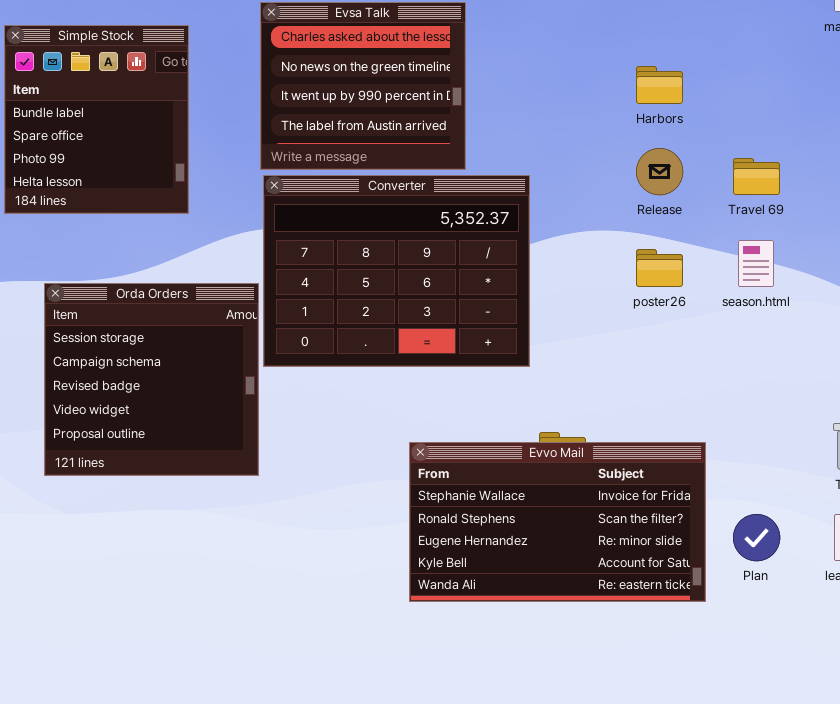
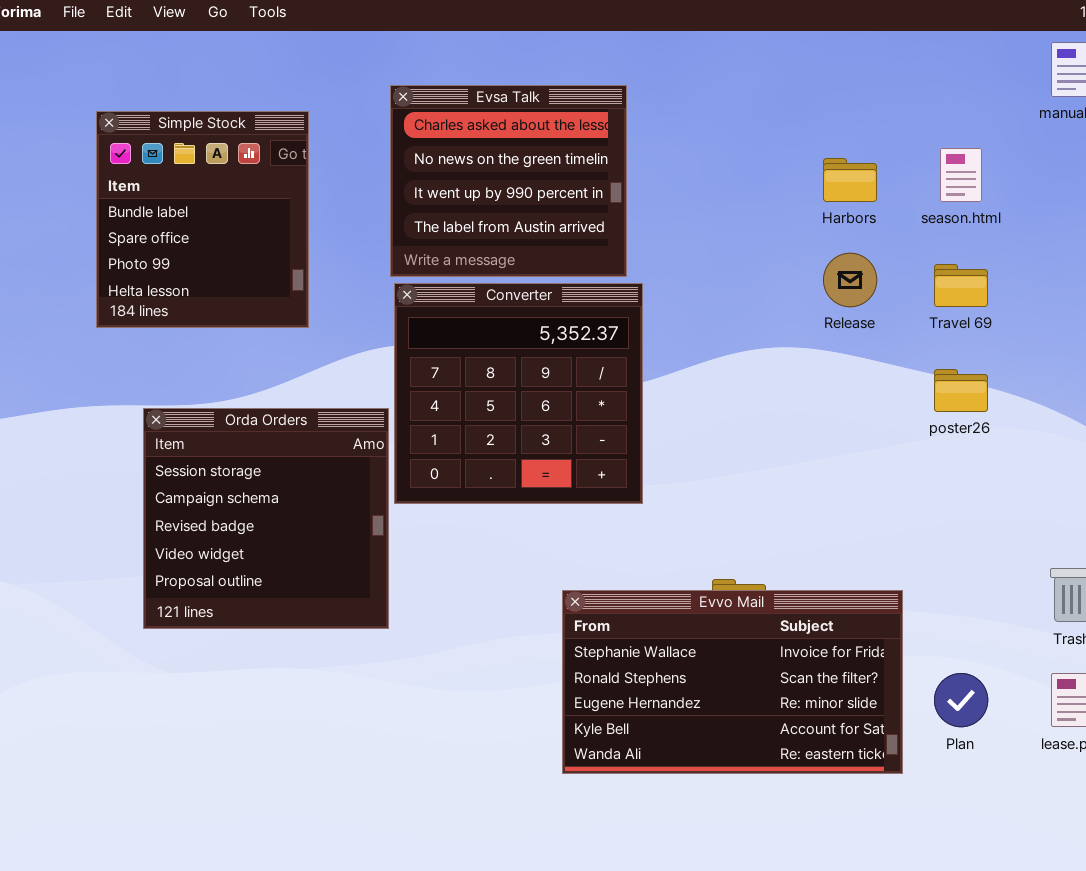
Converter: [263,175,530,367] -> [394,283,643,504], resized
season.html: [738,240,774,287] -> [940,148,982,202], moved
poster26: [636,249,683,287] -> [934,369,988,412], moved

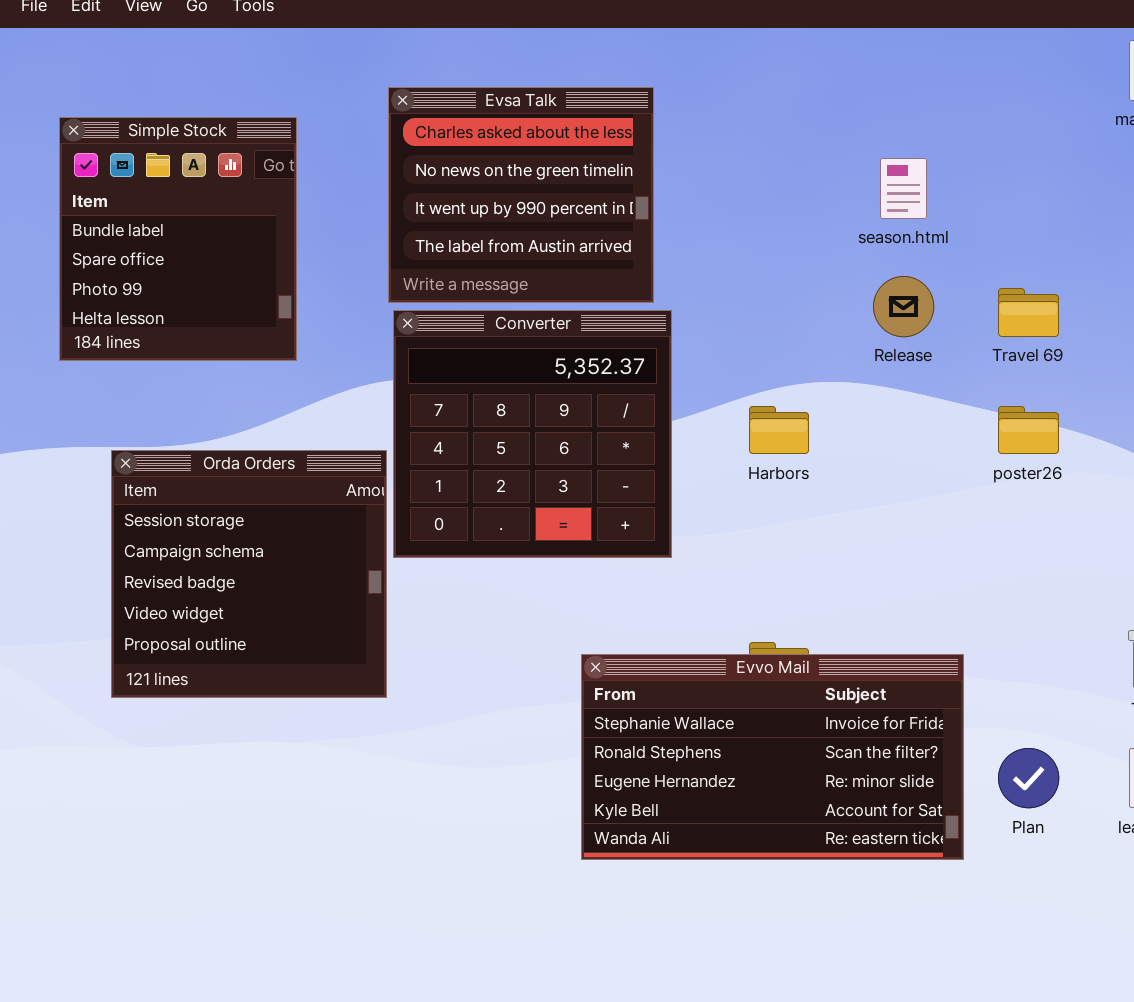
season.html: [940,148,982,202] -> [880,158,927,219], moved
Harbors: [823,158,877,202] -> [749,406,809,454], moved

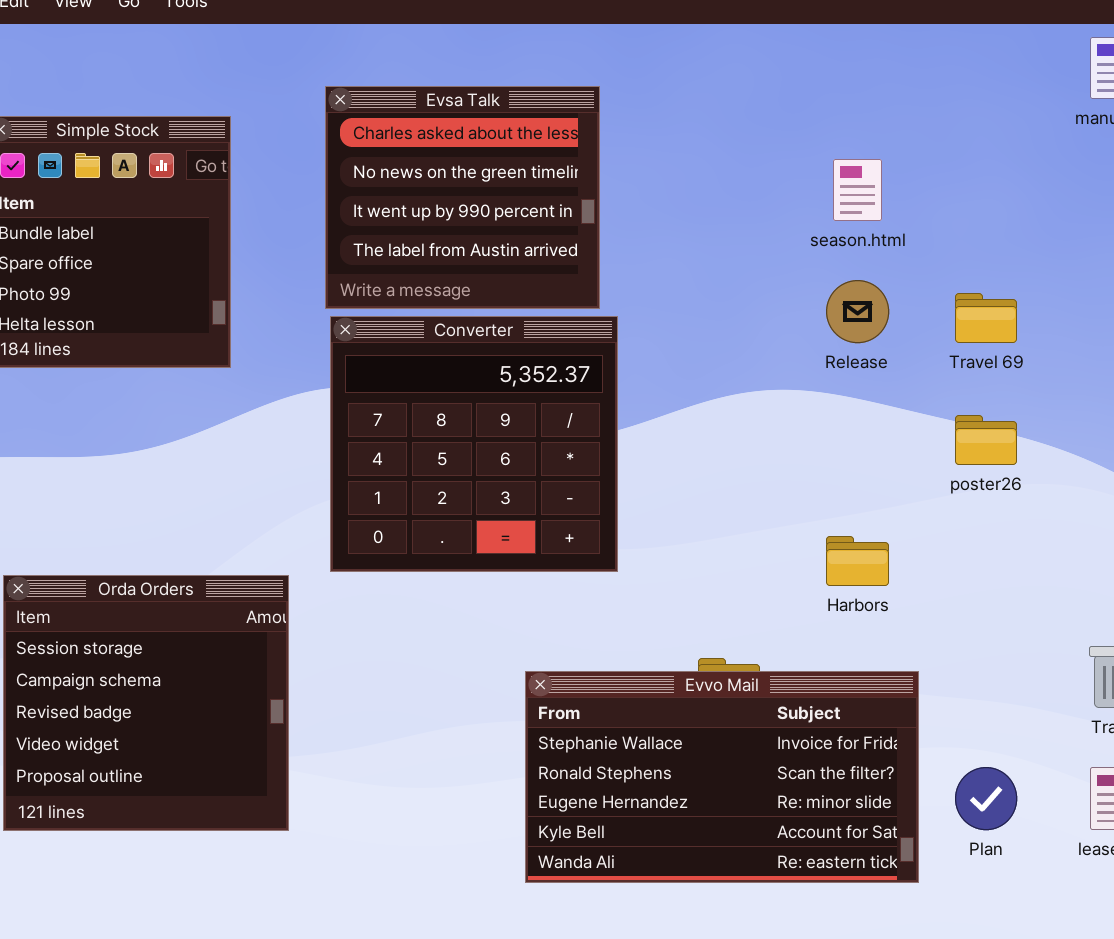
Harbors: [749,406,809,454] -> [826,536,889,586], moved
Orda Orders: [111,450,387,698] -> [3,575,289,831], moved

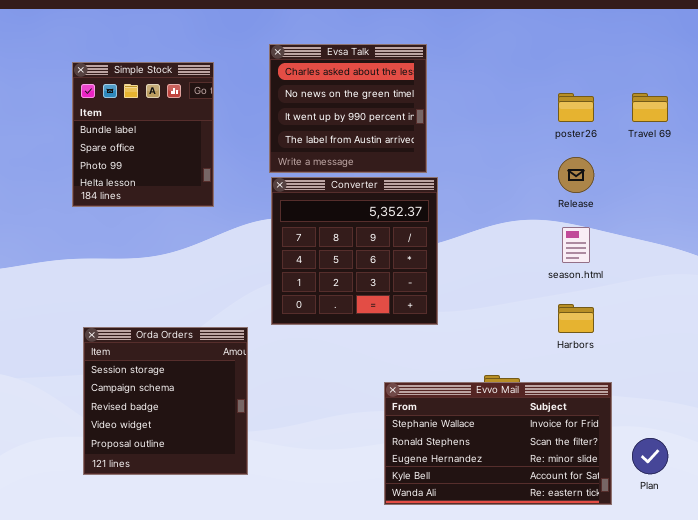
season.html: [833,159,882,221] -> [562,227,590,263], moved
Travel 69: [955,293,1017,343] -> [632,93,668,122], moved
poster26: [955,415,1017,465] -> [558,93,594,122], moved

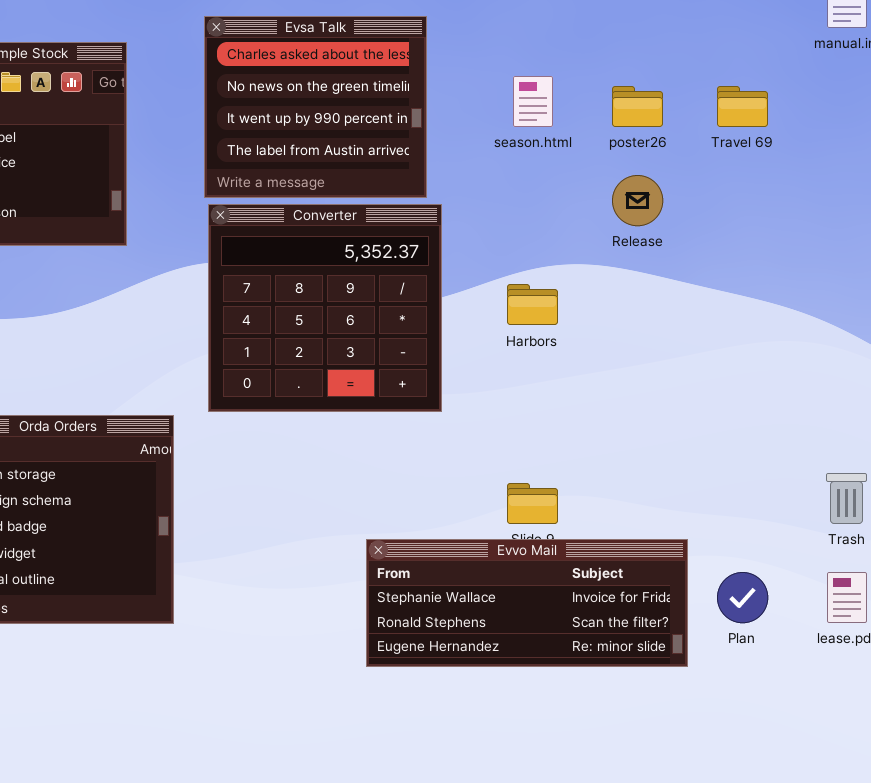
season.html: [562,227,590,263] -> [513,76,553,127], moved
Harbors: [558,304,594,333] -> [507,284,558,325], moved
Evvo Mail: [384,382,612,505] -> [366,539,688,667], resized

